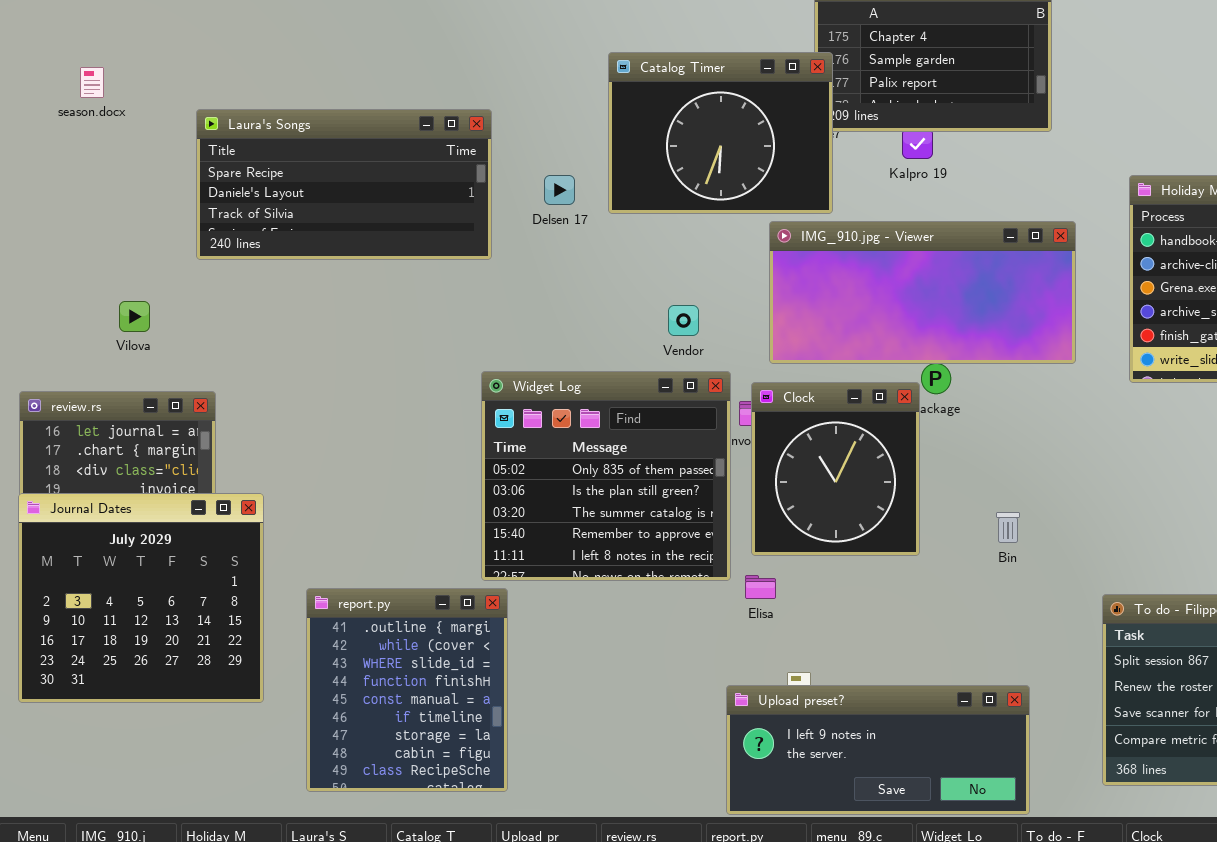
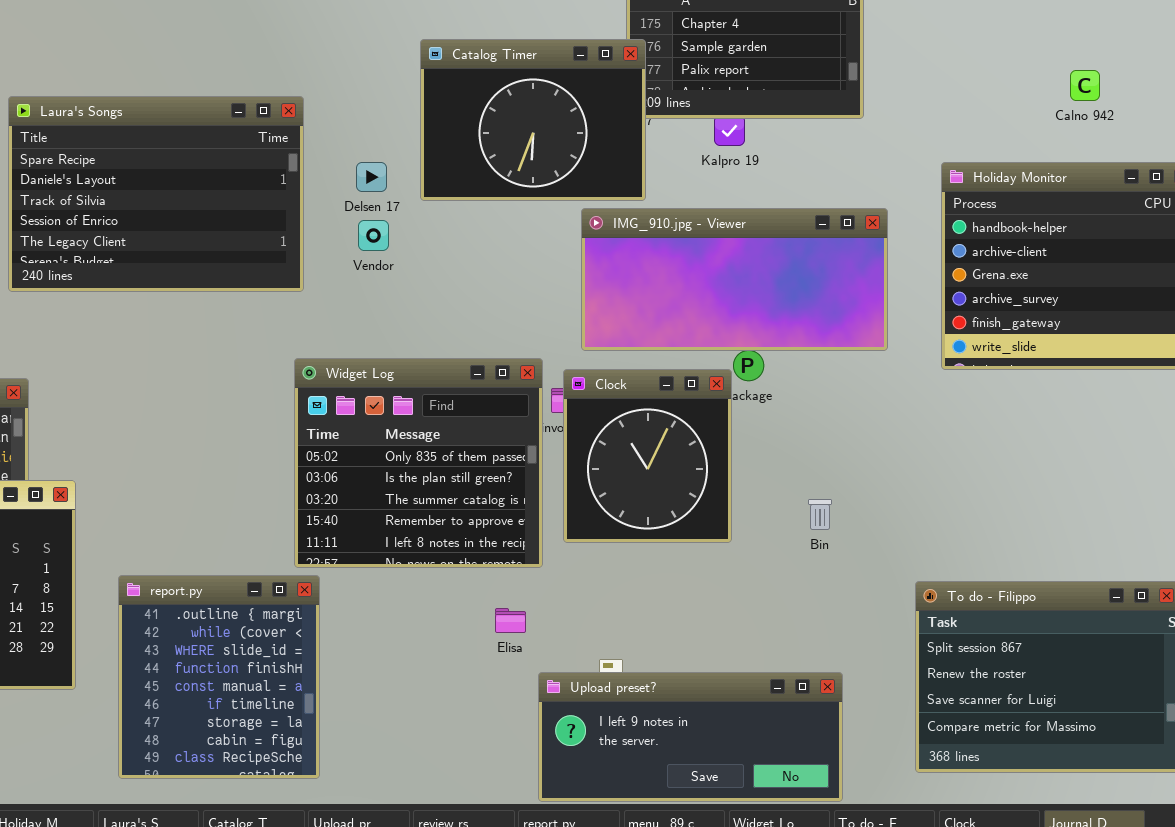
Laura's Songs: [196,109,492,260] -> [8,96,304,292], resized
Vendor: [668,305,699,336] -> [358,220,389,251], moved
Elisa: [745,575,776,599] -> [495,608,526,633], moved

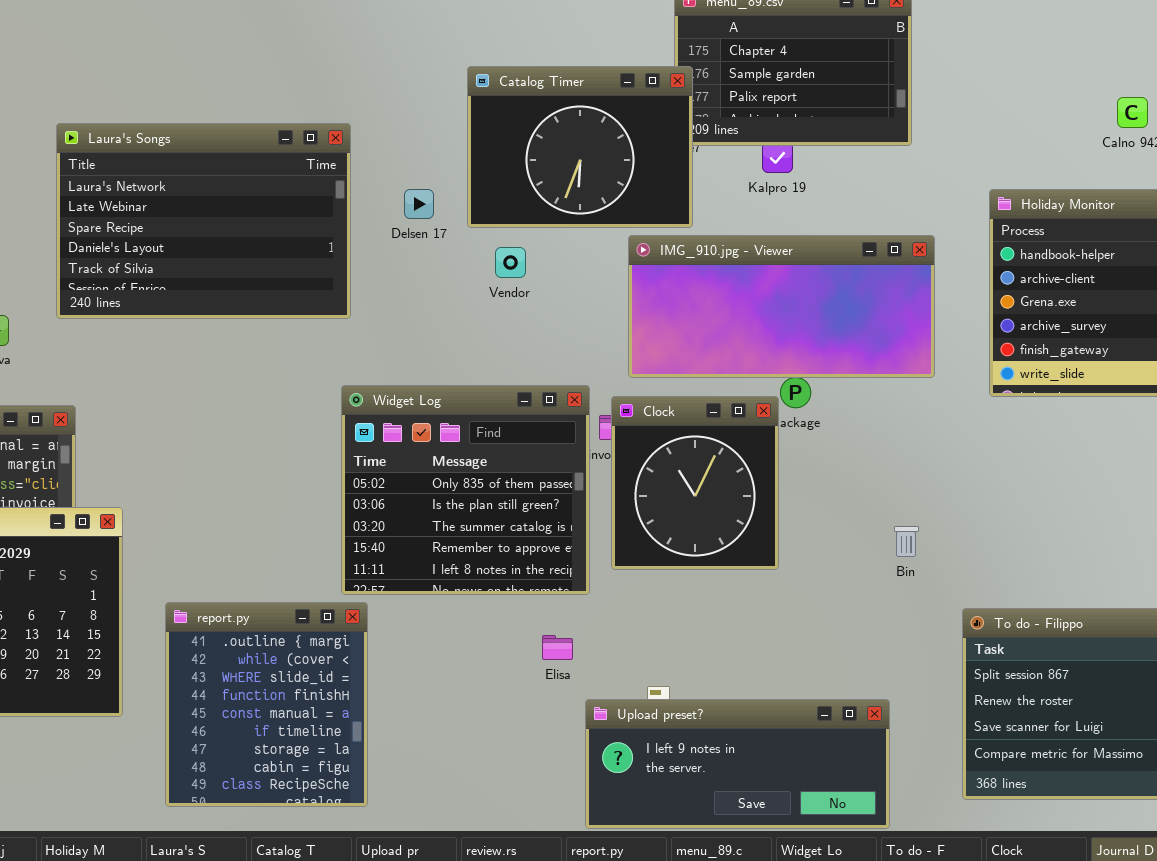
Laura's Songs: [8,96,304,292] -> [56,123,351,319], scrolled up 2 rows
Vendor: [358,220,389,251] -> [495,247,526,278], moved
Bin: [808,499,832,530] -> [894,526,919,557], moved

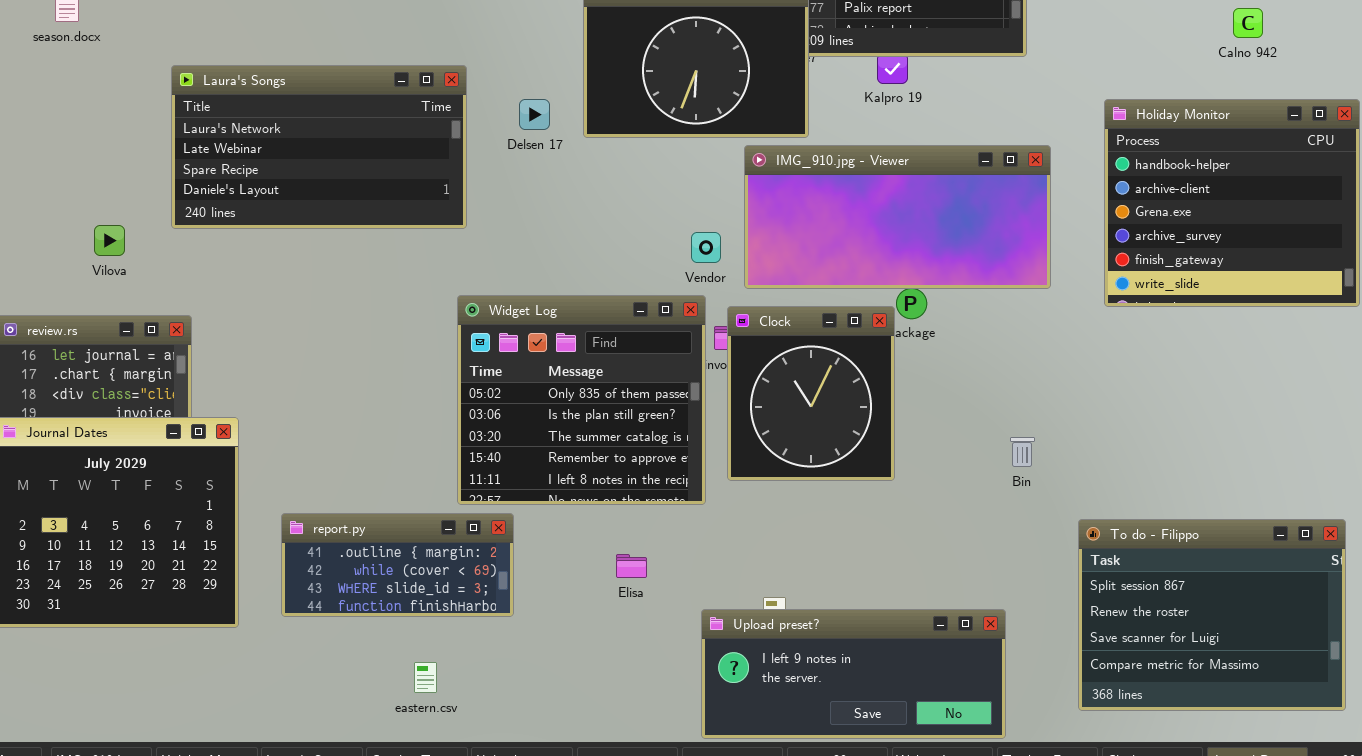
Laura's Songs: [56,123,351,319] -> [171,65,467,229], resized
Vendor: [495,247,526,278] -> [691,232,721,263], moved
report.py: [165,602,368,807] -> [281,513,514,617], resized
Elisa: [542,635,573,660] -> [616,554,647,578], moved

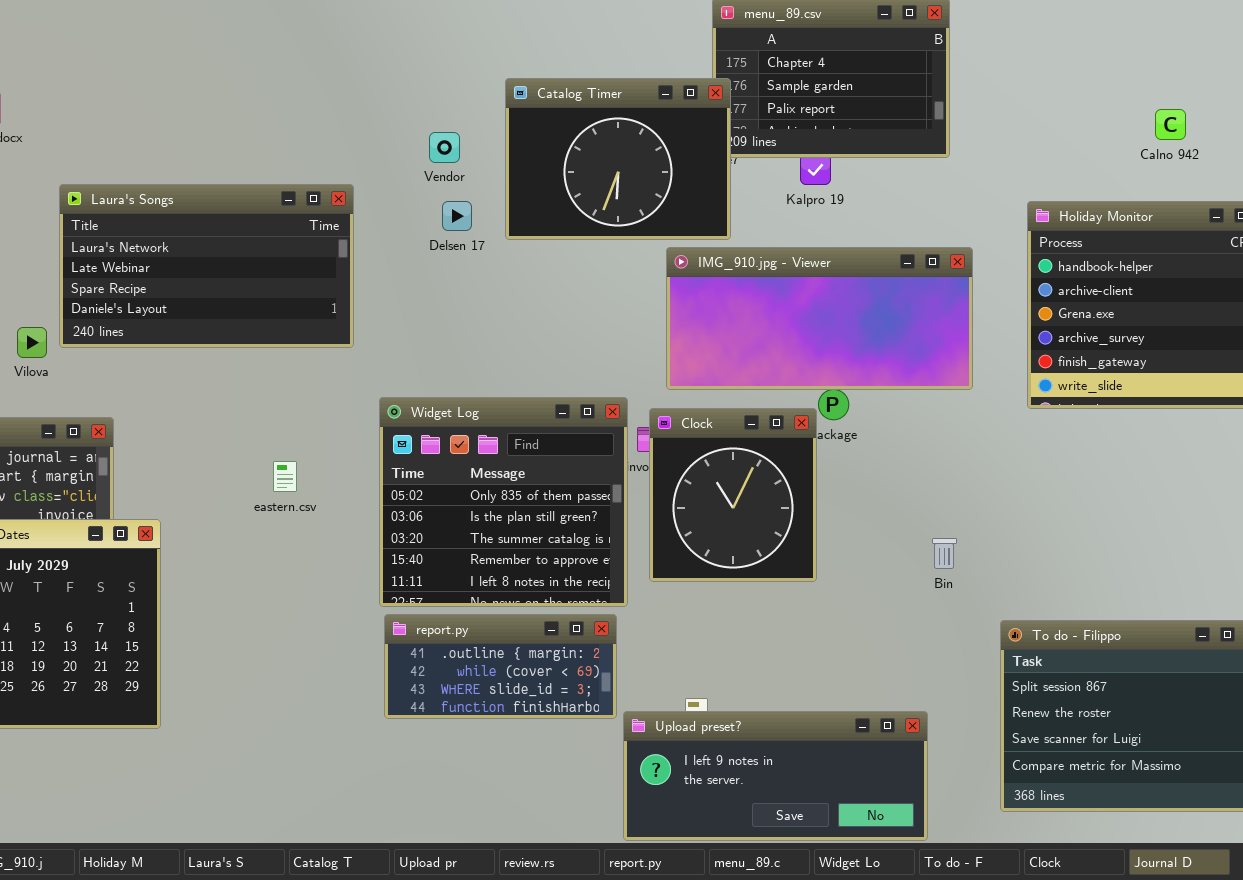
Laura's Songs: [171,65,467,229] -> [59,184,354,348], moved
Vendor: [691,232,721,263] -> [429,132,460,163], moved
report.py: [281,513,514,617] -> [384,614,617,719], moved
eastern.csv: [414,662,437,693] -> [273,461,297,492], moved

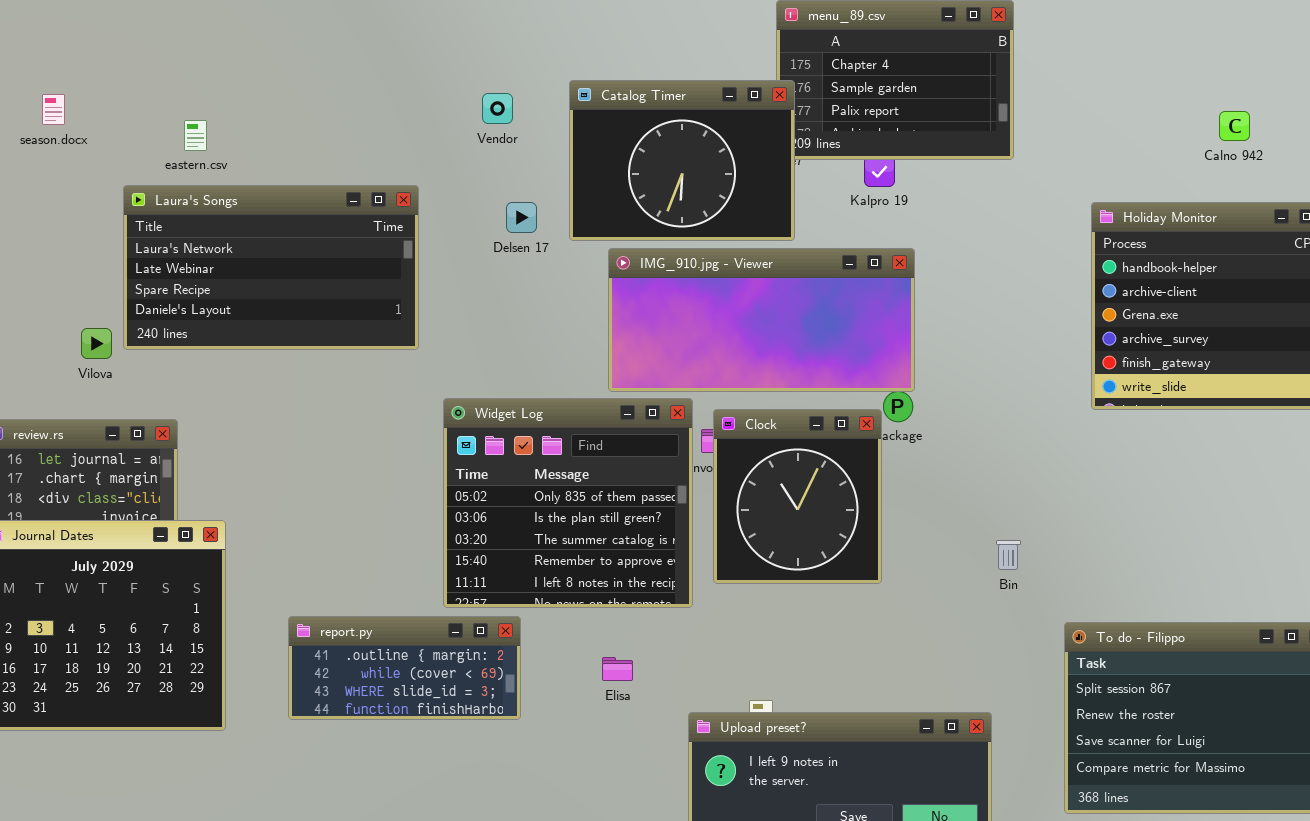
Vendor: [429,132,460,163] -> [482,93,513,124], moved
IMG_910.jpg - Viewer: [666,247,973,390] -> [608,248,915,392], moved
eastern.csv: [273,461,297,492] -> [184,120,207,151], moved
report.py: [384,614,617,719] -> [288,616,521,720], moved

